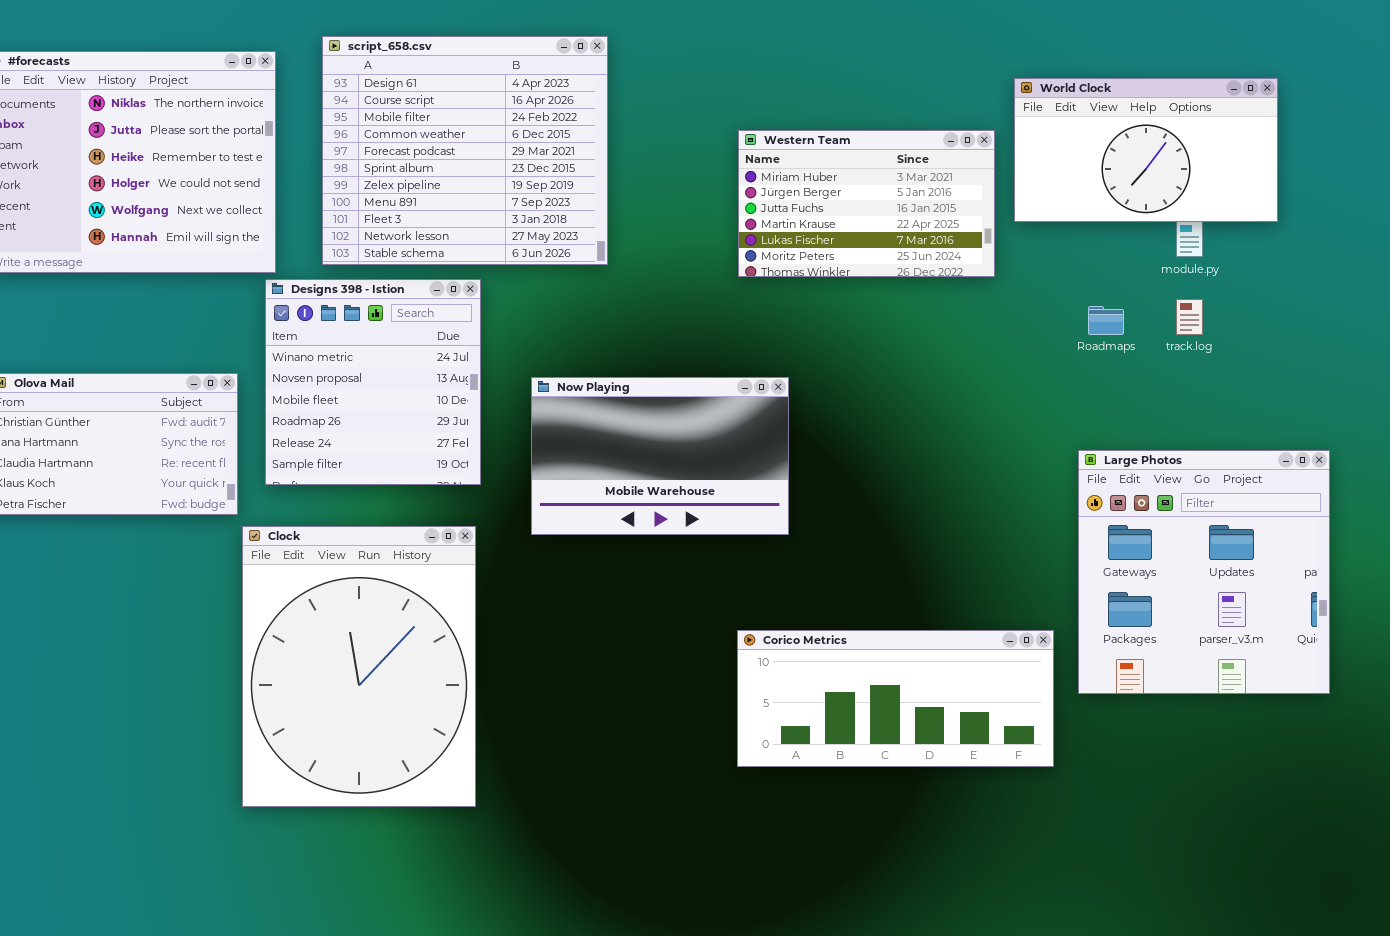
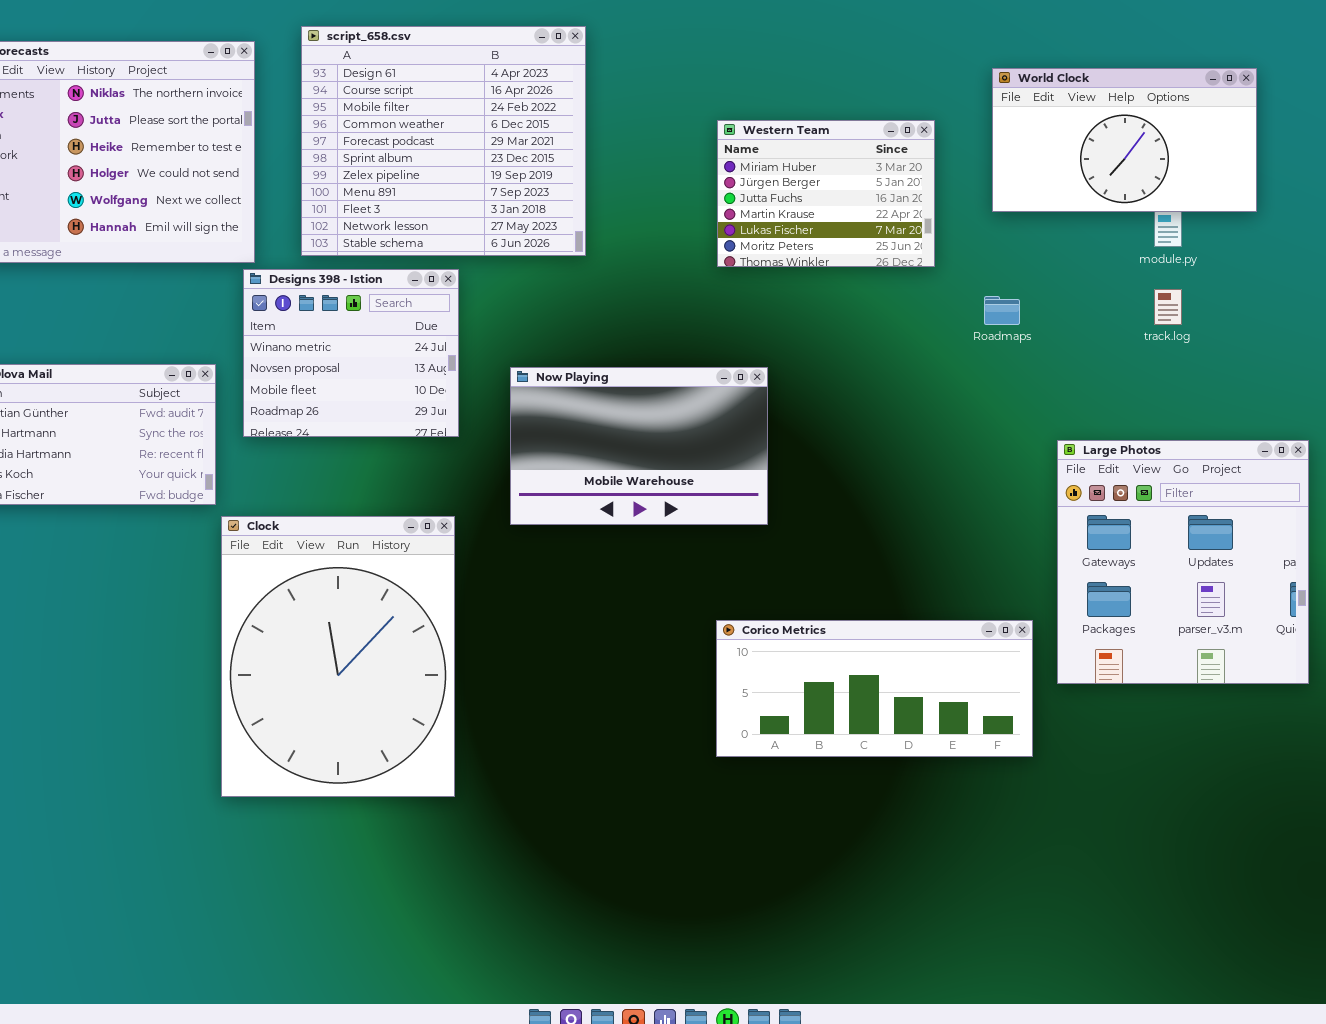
Western Team: [738,130,995,277] -> [717,120,935,267], resized
Designs 398 - Istion: [265,279,481,485] -> [243,269,459,437], resized
Roadmaps: [1088,306,1124,335] -> [984,296,1020,325], moved

